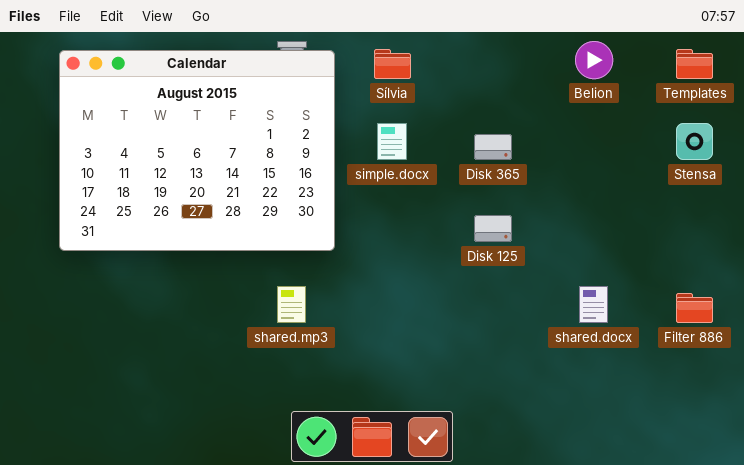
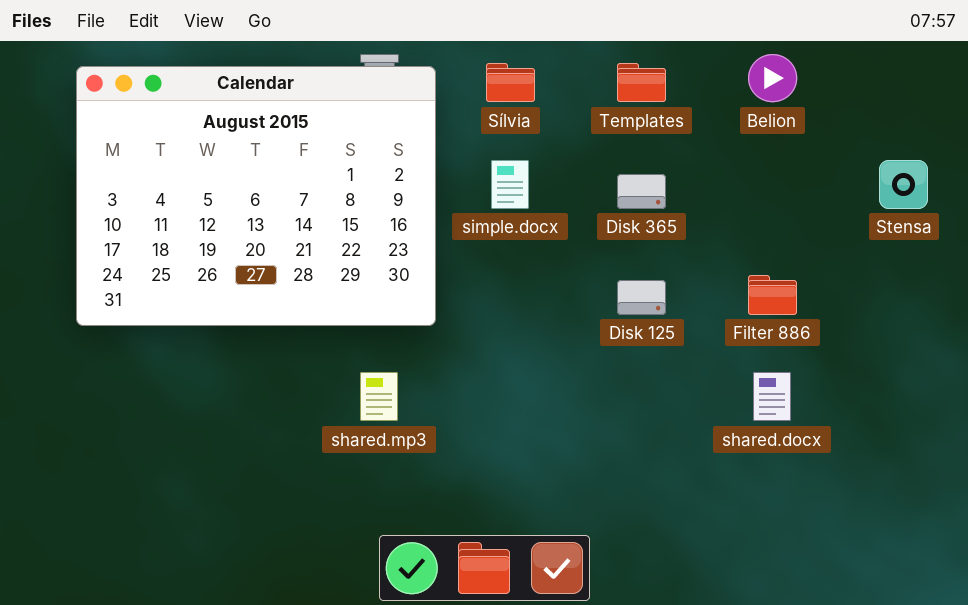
Templates: [676,49,713,79] -> [617,63,666,102], moved
Filter 886: [676,293,713,323] -> [748,275,797,315], moved

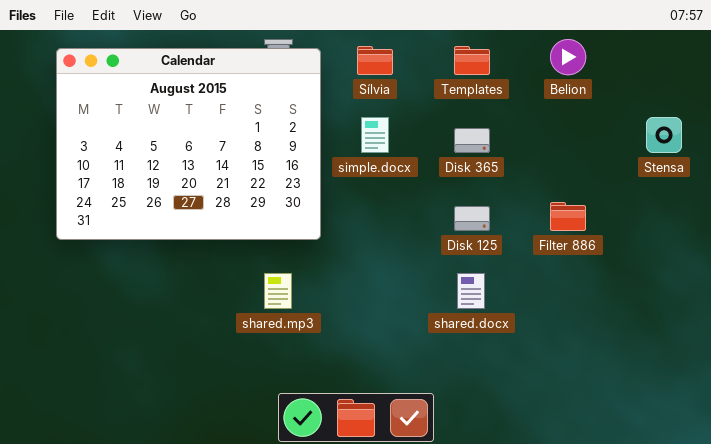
shared.docx: [753,372,791,421] -> [457,273,485,309], moved

